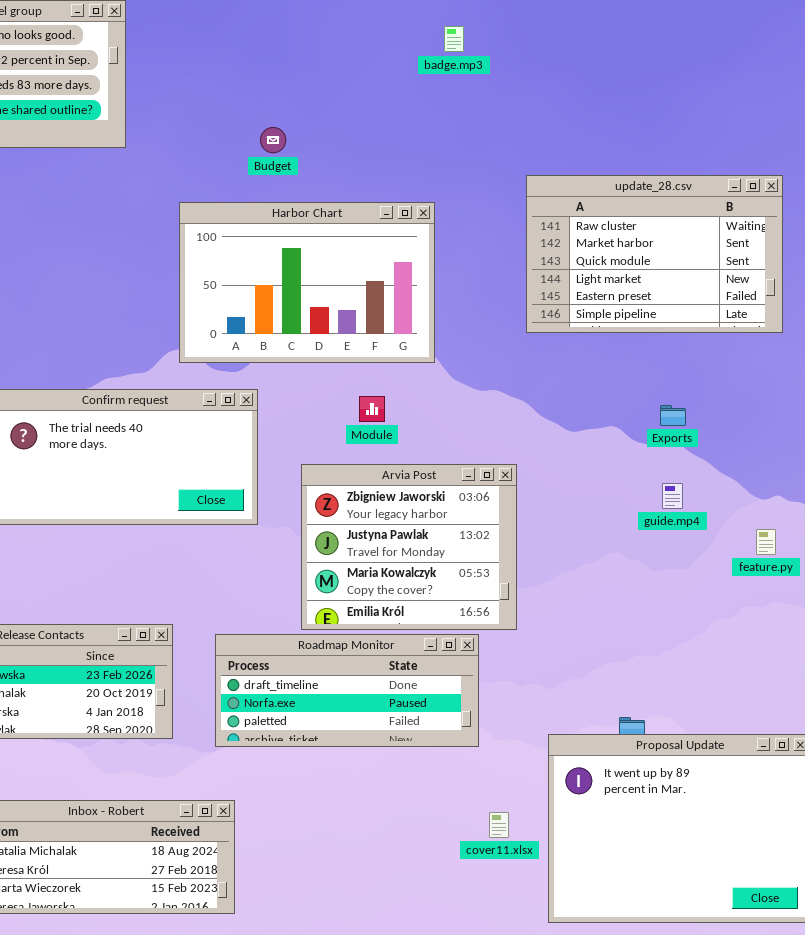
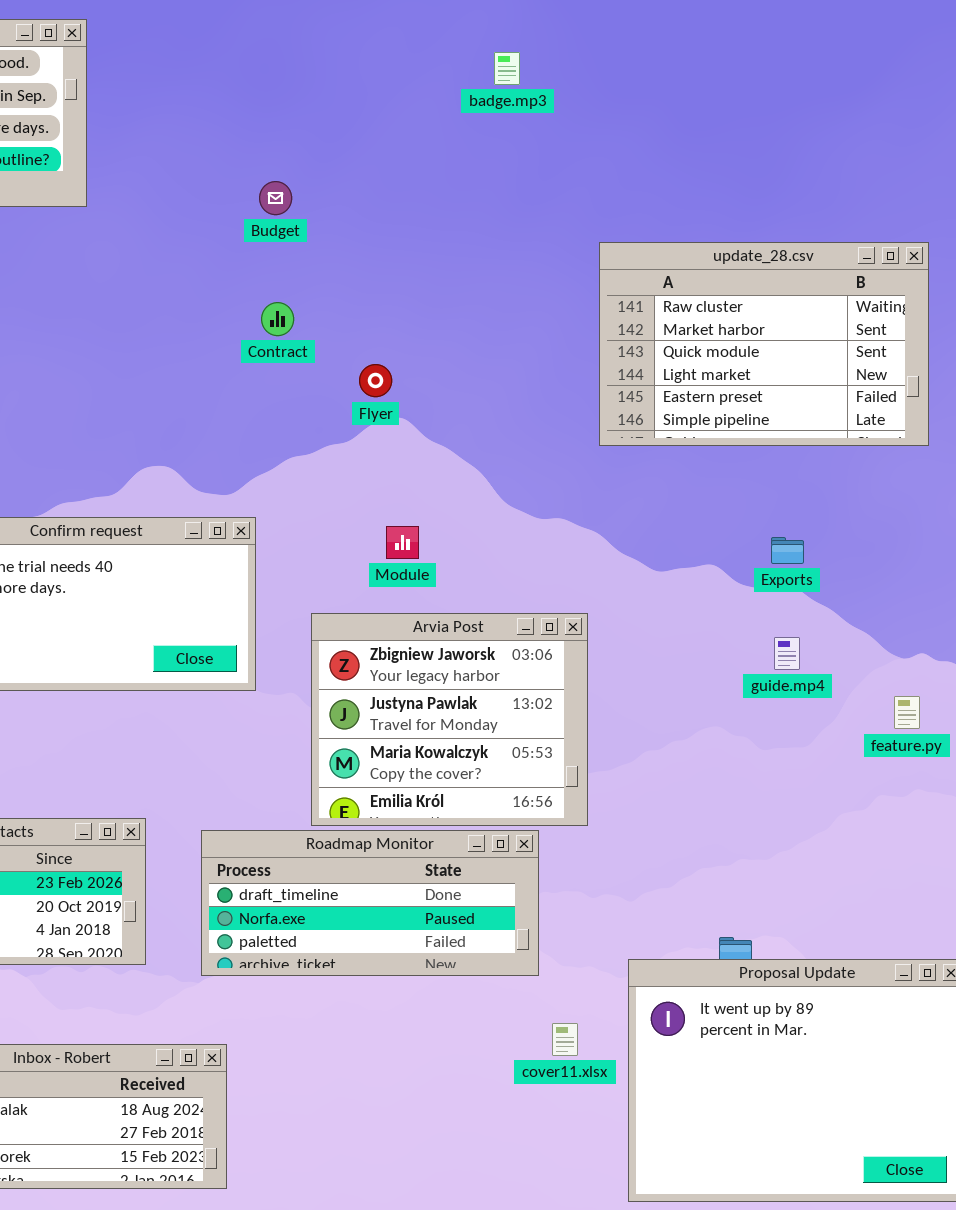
Harbor Chart: [179,202,435,363] -> none, closed
cover11.xlsx: [489,812,509,838] -> [552,1023,578,1056], moved

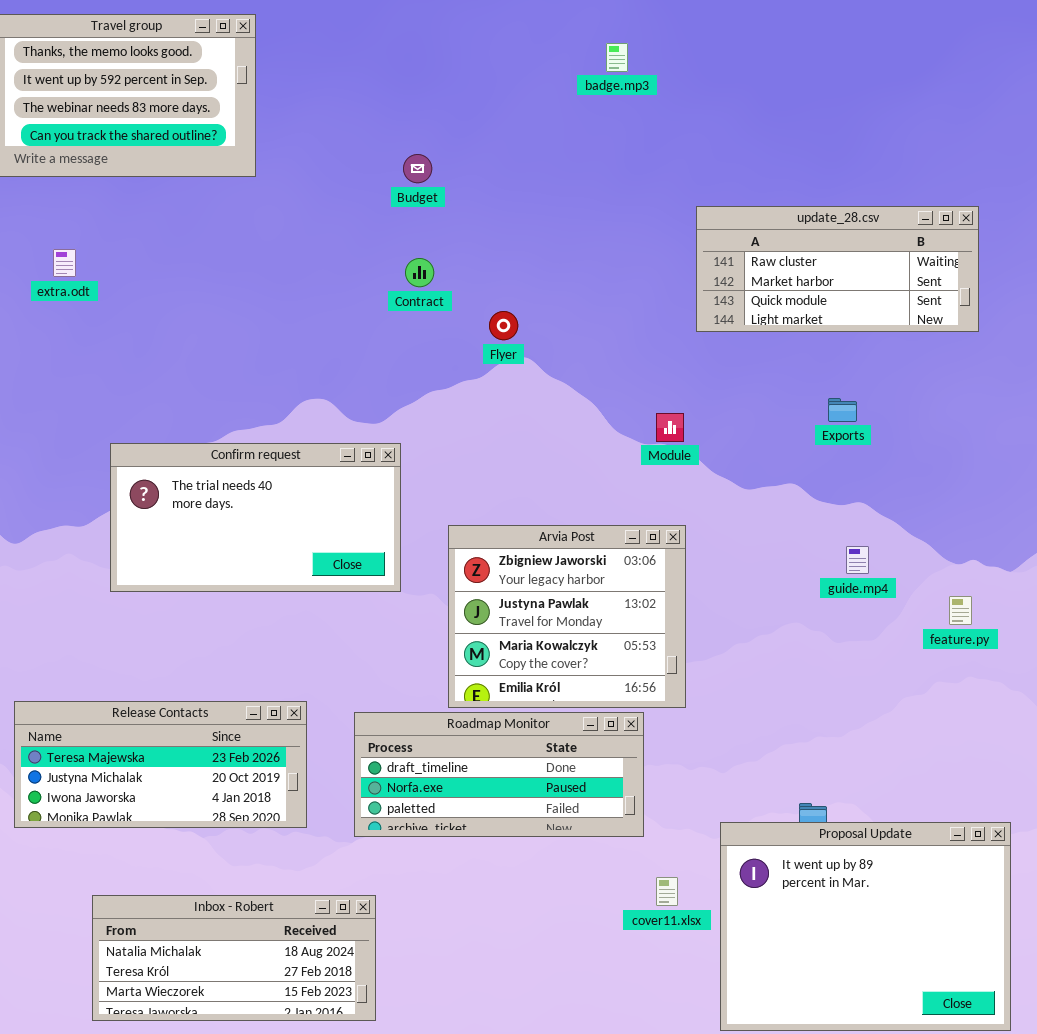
update_28.csv: [599,242,929,446] -> [696,206,979,332], resized
Module: [386,526,419,559] -> [656,413,684,442], moved
Exports: [771,537,804,564] -> [828,398,857,422], moved

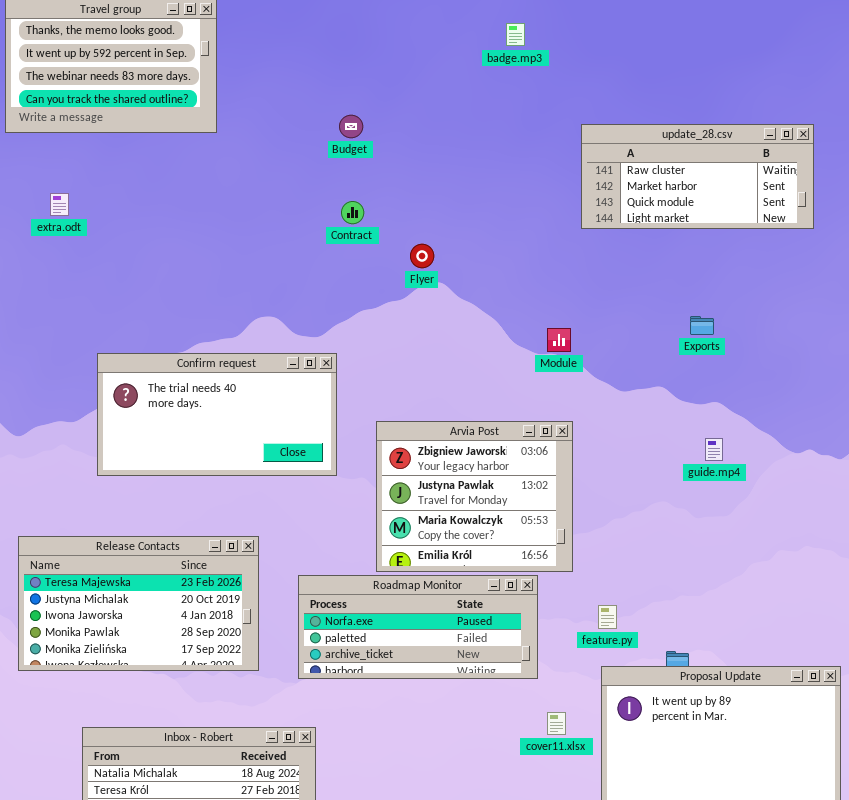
update_28.csv: [696,206,979,332] -> [581,124,814,229], moved
feature.py: [949,596,972,625] -> [598,605,617,629], moved
Release Contacts: [14,701,307,828] -> [18,536,259,671], resized
Roadmap Monitor: [354,712,644,837] -> [298,575,538,679], scrolled down 1 row

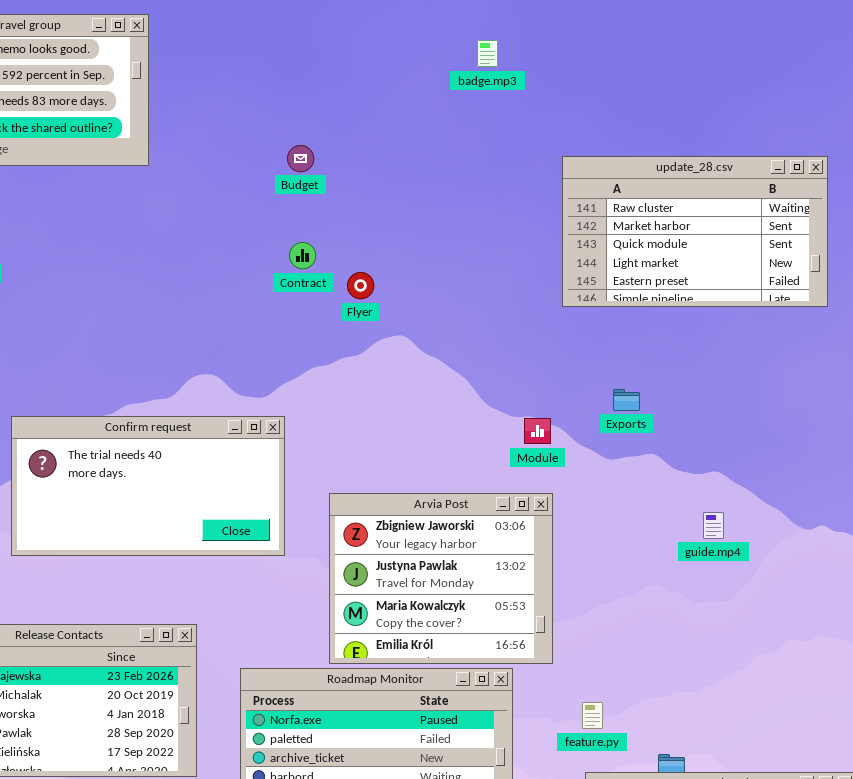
update_28.csv: [581,124,814,229] -> [562,156,828,307], resized
Flyer: [410,244,434,268] -> [347,272,374,299], moved
Exports: [690,316,714,335] -> [613,389,640,411], moved
Module: [547,328,571,352] -> [524,418,551,444], moved

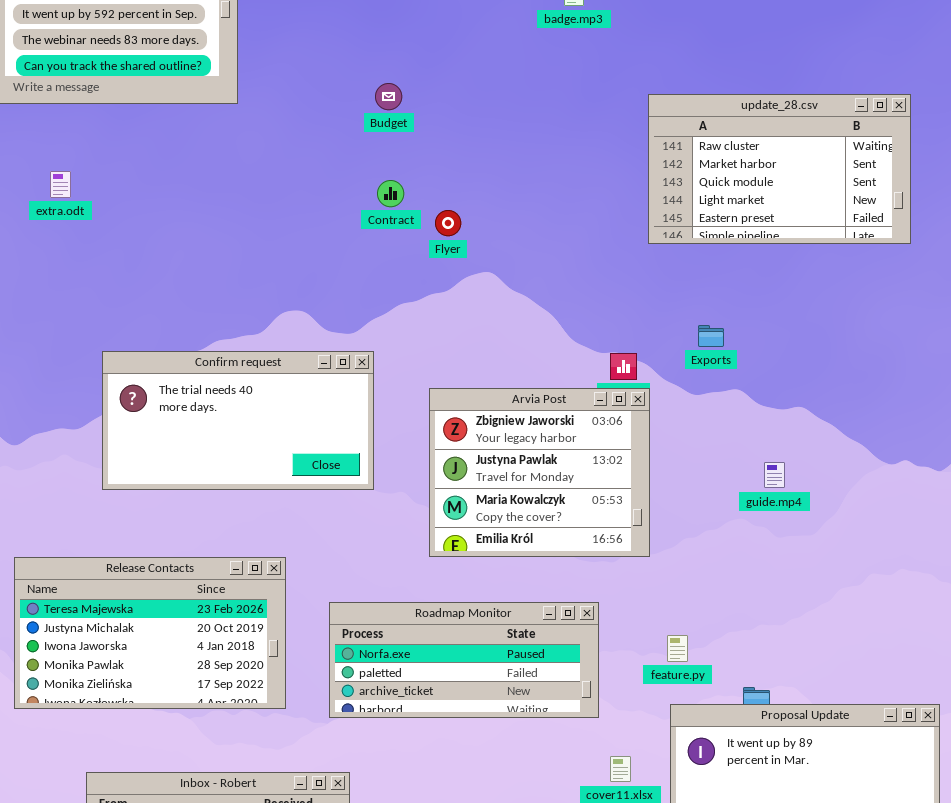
Arvia Post: [329,493,553,664] -> [429,388,650,557], moved
guide.mp4: [703,512,724,539] -> [764,462,785,488], moved

